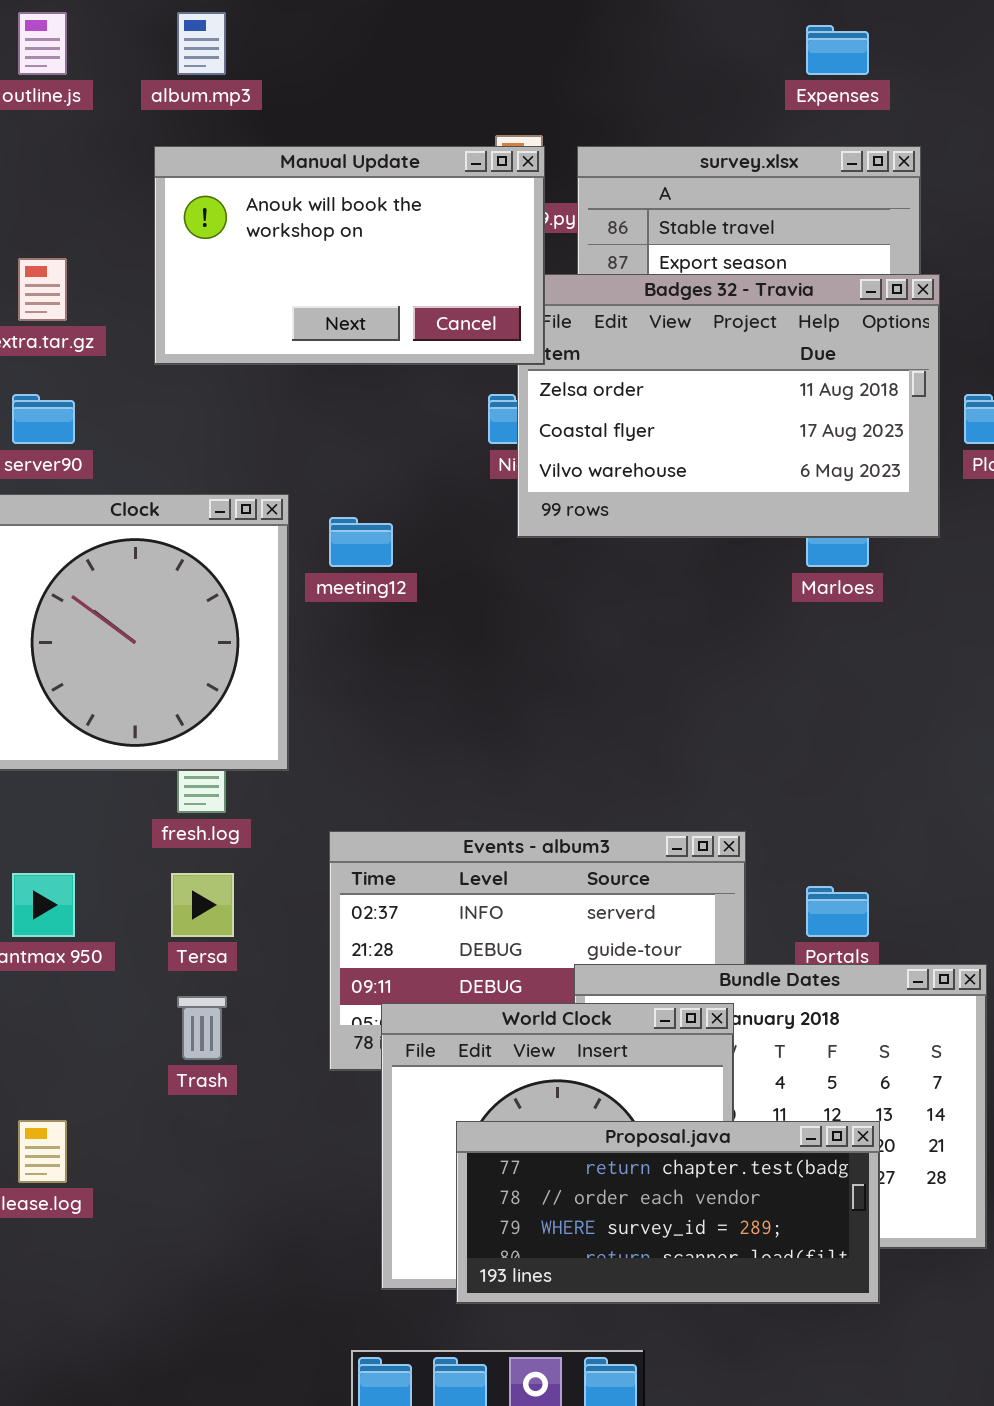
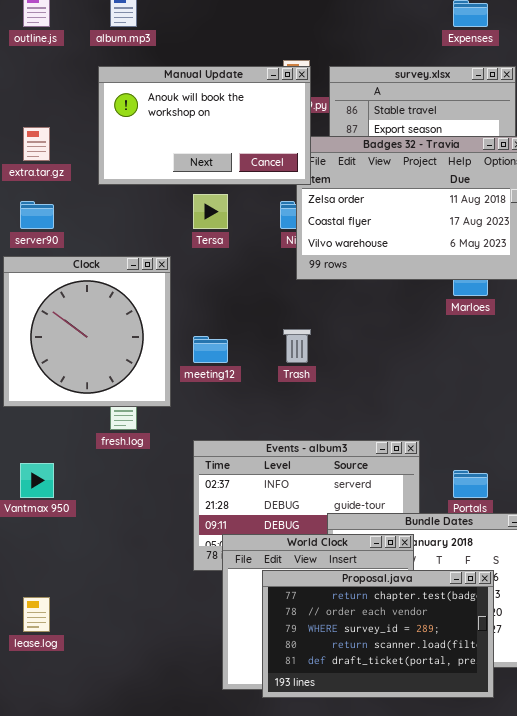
meeting12: [329,517,393,567] -> [193,336,228,363], moved
Tersa: [171,873,234,937] -> [193,194,228,229], moved
Trash: [177,996,227,1060] -> [283,329,311,363], moved
Proposal.java: [456,1121,880,1304] -> [262,570,494,698], resized

